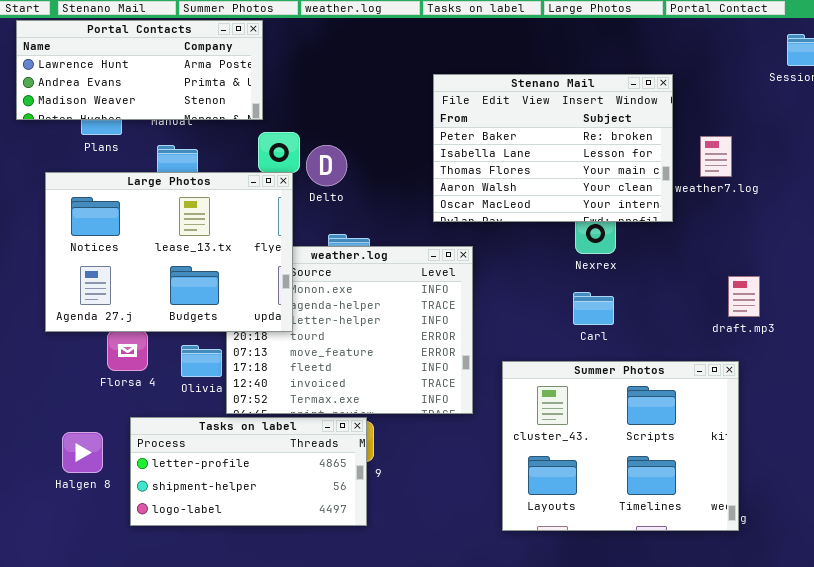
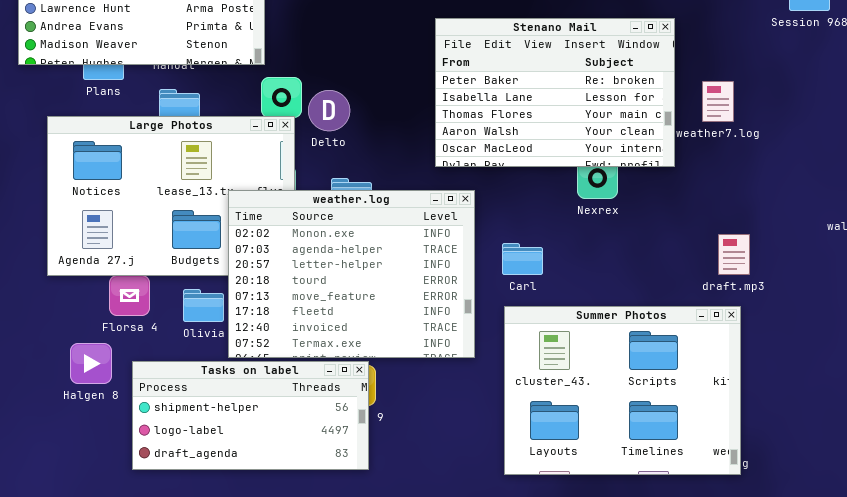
weather.log: [226,246,473,414] -> [228,190,475,358], raised
draft.mp3: [728,276,760,317] -> [718,234,750,275], moved
Carl: [573,292,614,325] -> [502,243,543,275], moved
Tasks on label: [130,417,367,526] -> [132,361,369,470], scrolled down 1 row
Halgen 8: [62,432,103,473] -> [70,343,112,384], moved

